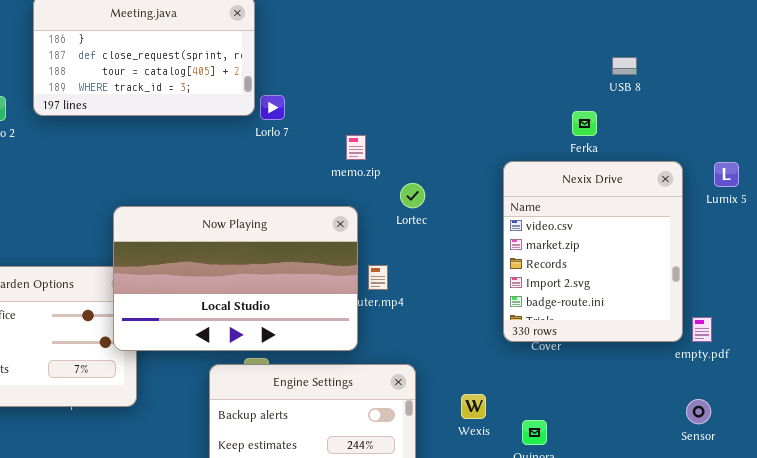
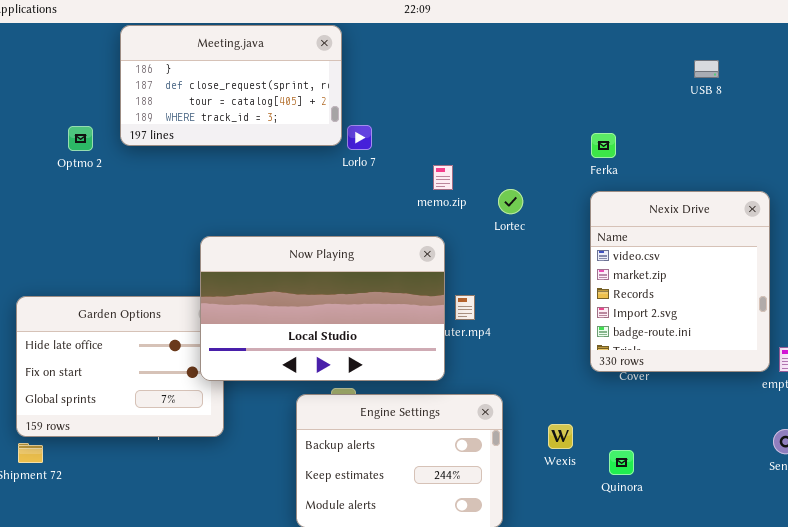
USB 8: [612,57,637,75] -> [694,60,719,78], moved
Ferka: [572,111,597,136] -> [591,133,616,158], moved
Lortec: [400,183,425,208] -> [498,189,523,214], moved

